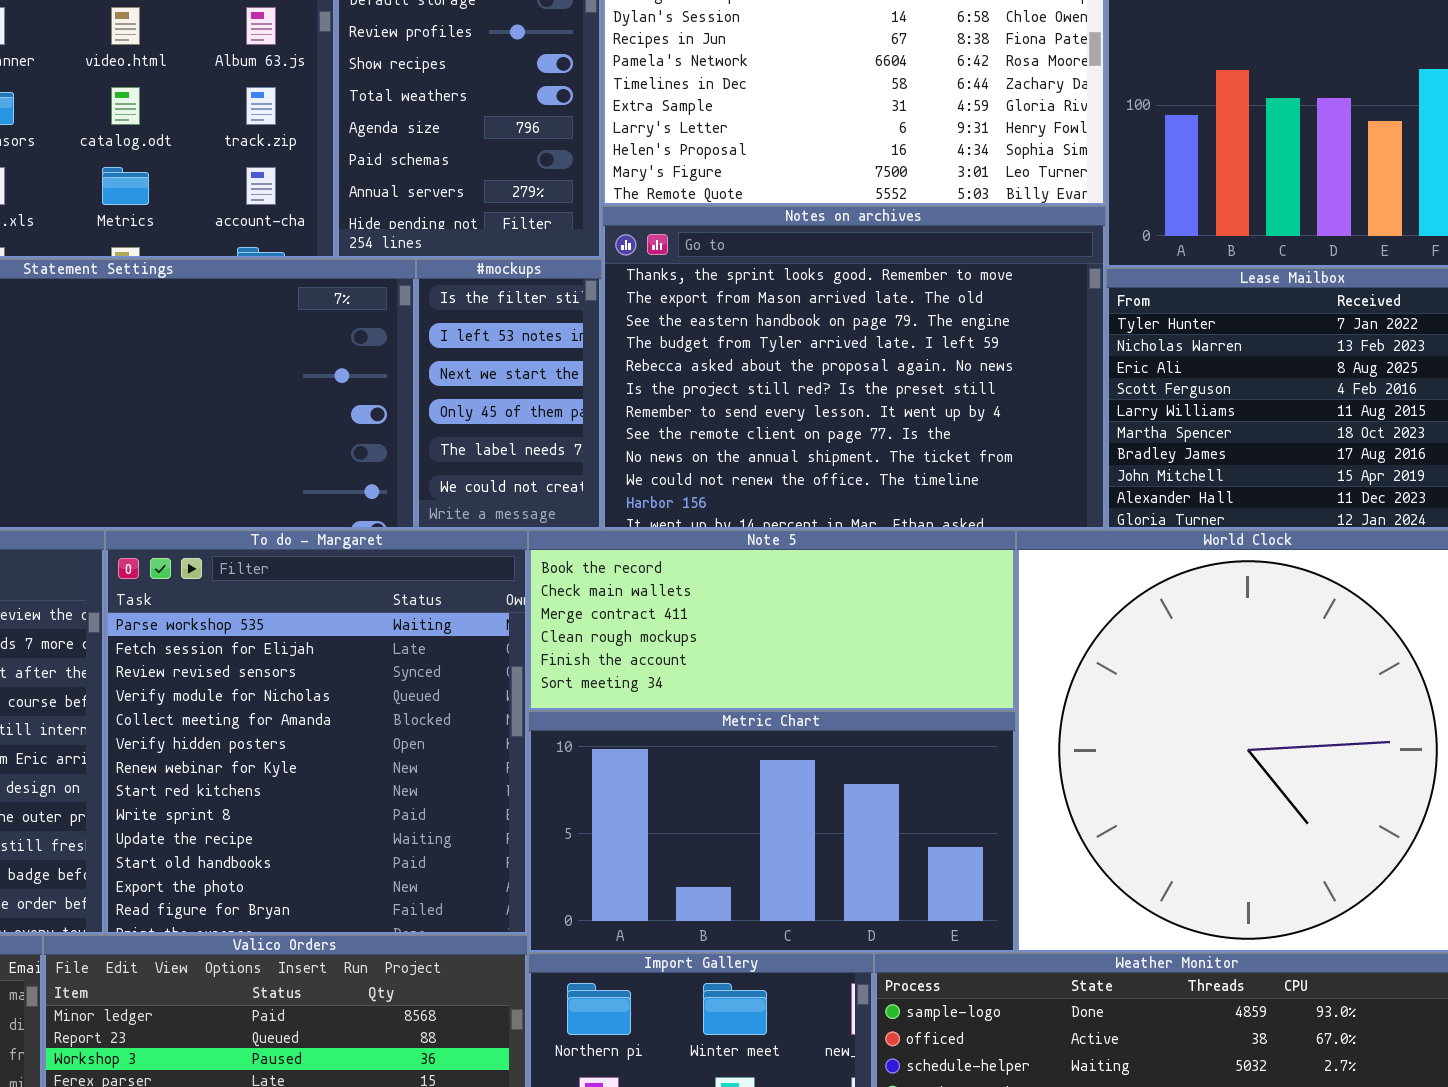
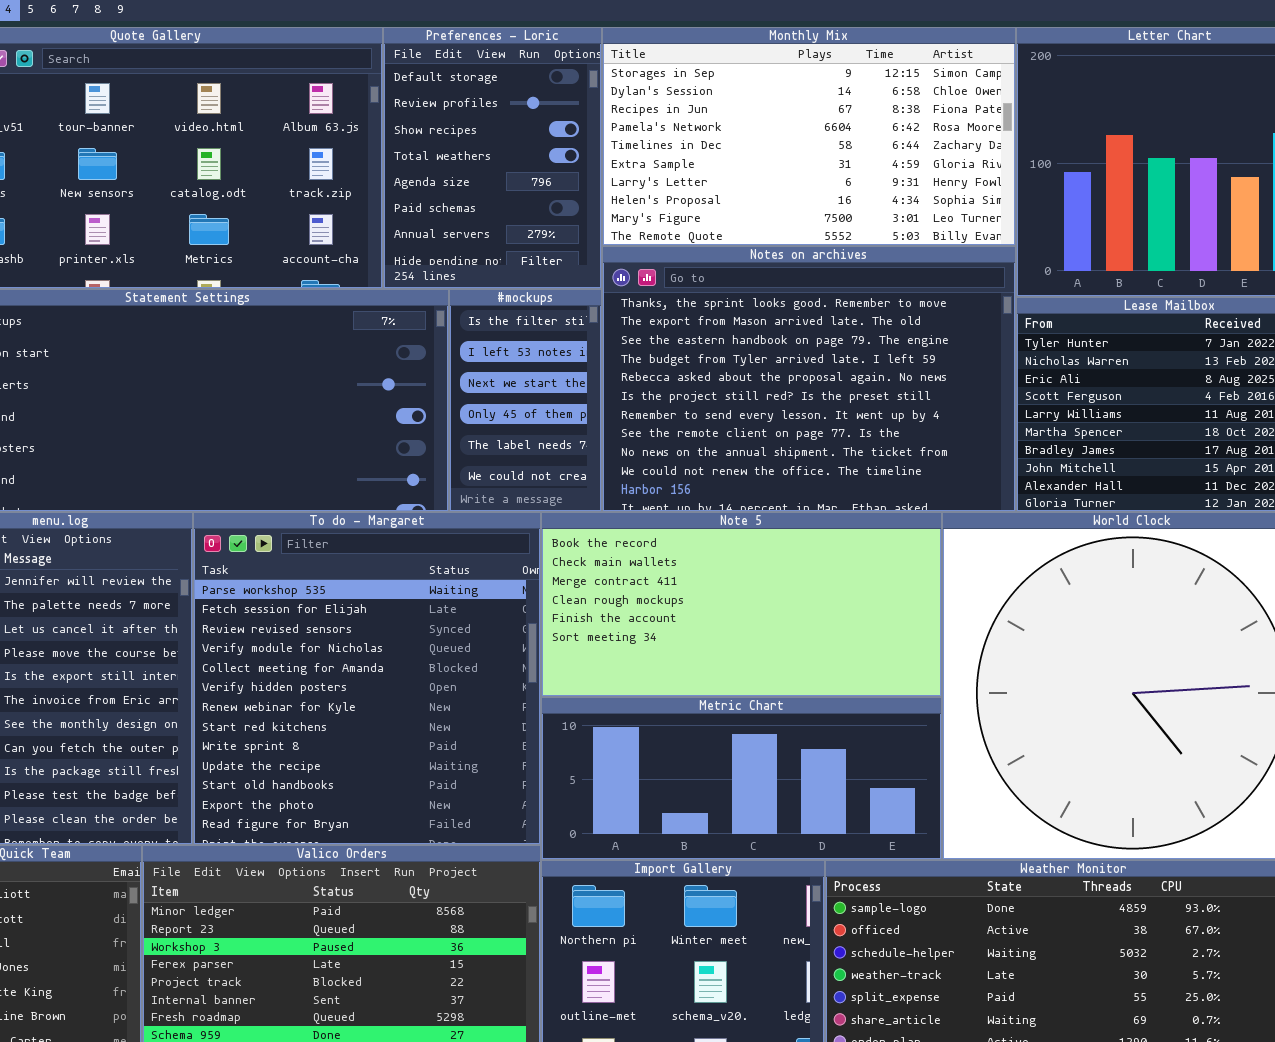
Note 5: [528,530,1016,711] -> [541,512,942,697], resized
Metric Chart: [528,711,1016,953] -> [541,697,942,860], resized

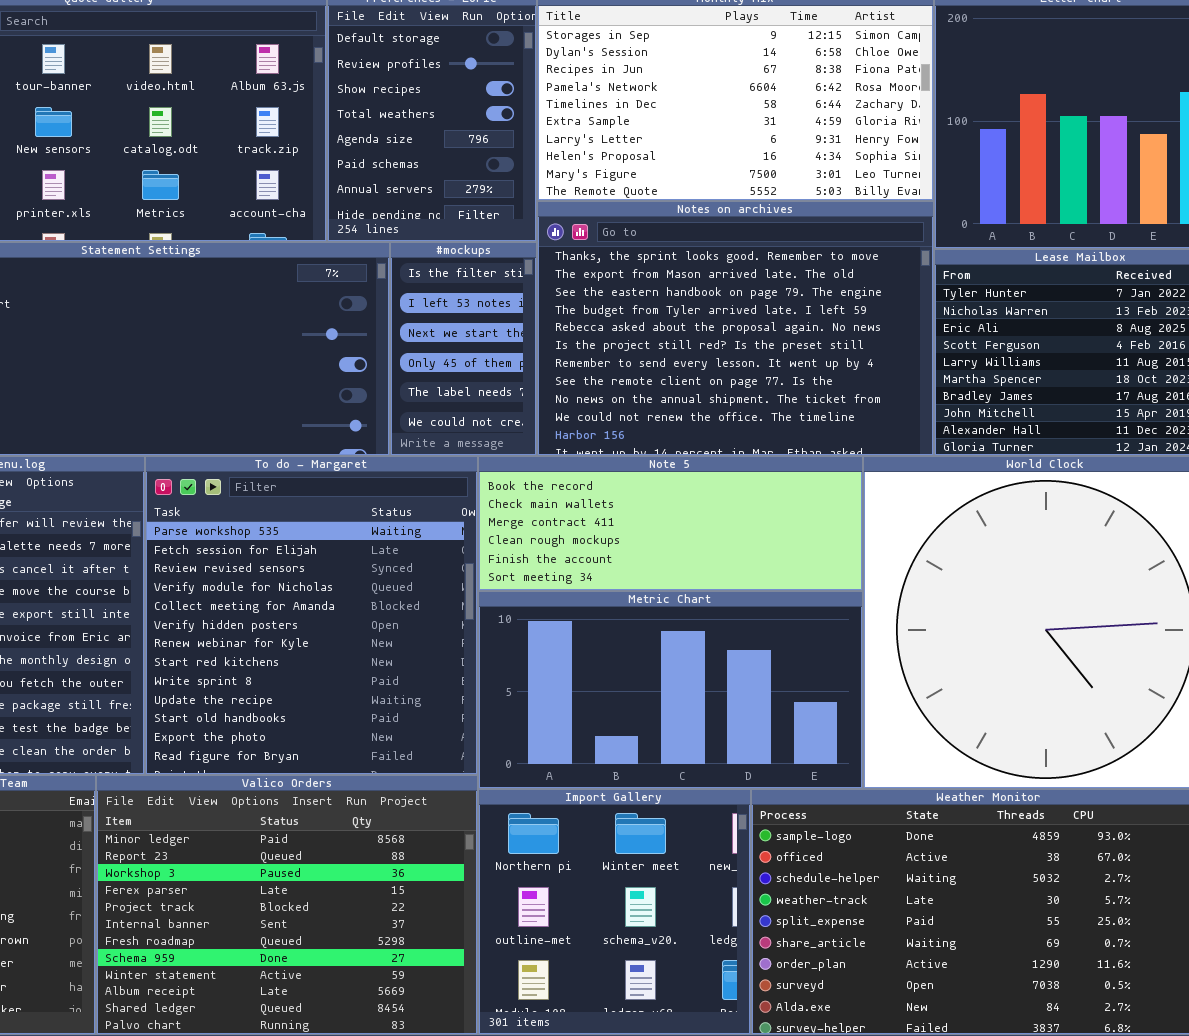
Note 5: [541,512,942,697] -> [478,456,863,591], resized
Metric Chart: [541,697,942,860] -> [478,591,863,789], resized

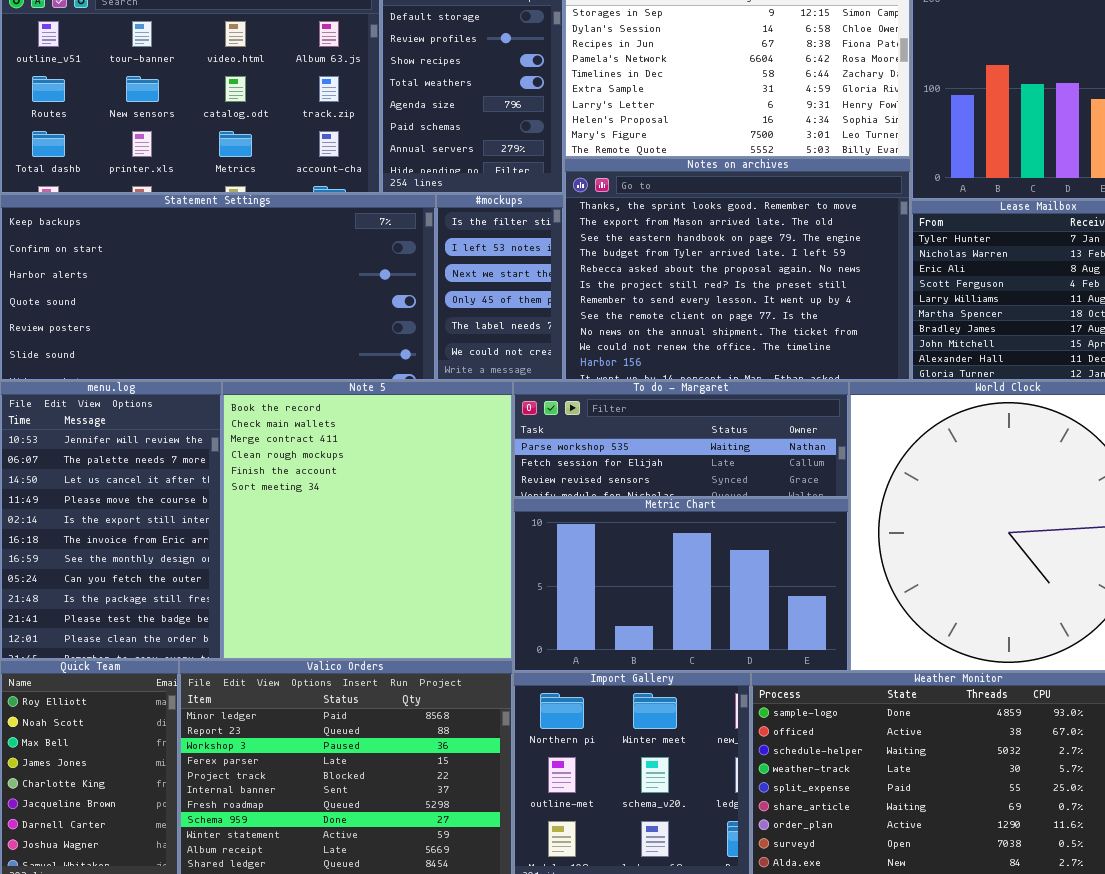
To do - Margaret: [145,456,478,775] -> [513,381,849,498], moved, resized
Note 5: [478,456,863,591] -> [222,381,513,660], moved, resized

